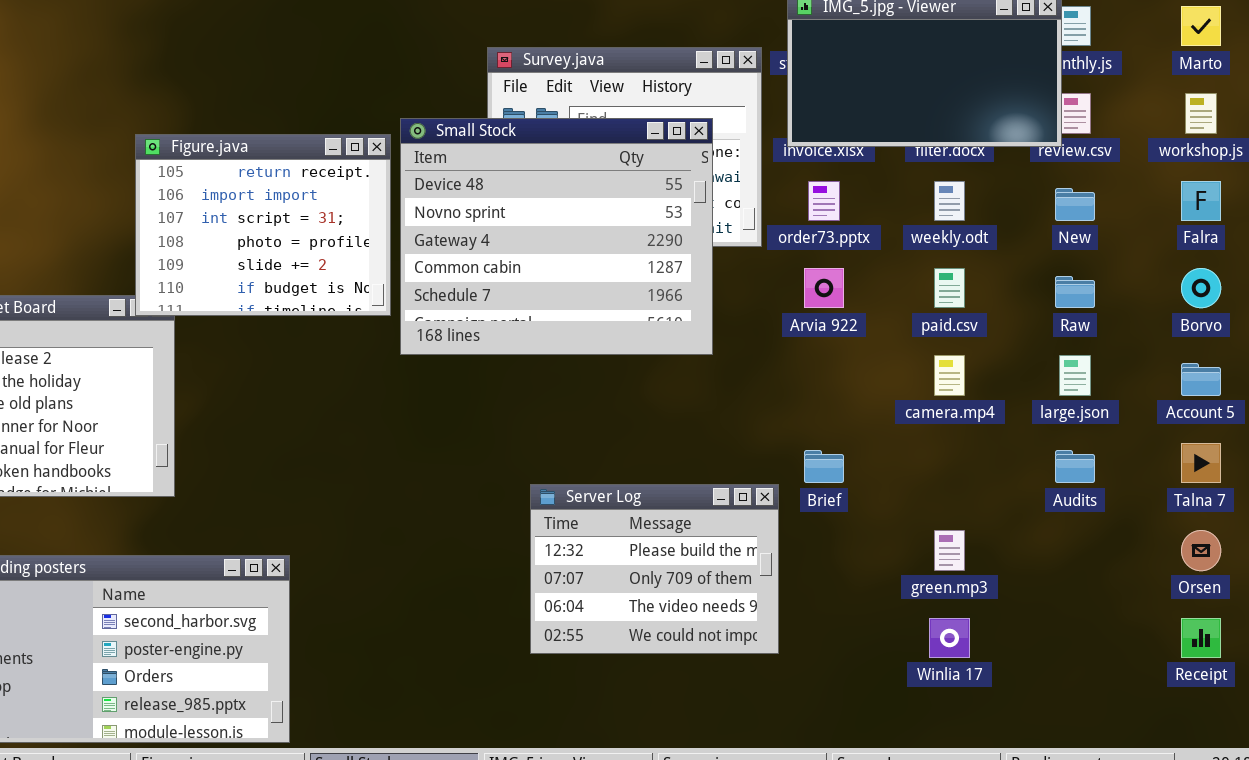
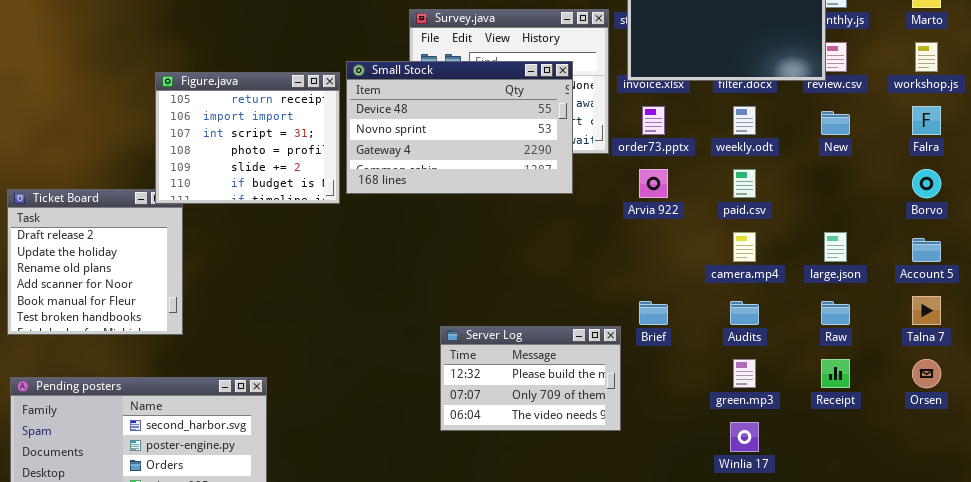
Small Stock: [400,118,713,355] -> [346,61,573,194], resized
Raw: [1055,276,1095,308] -> [821,301,850,325], moved
Audits: [1055,450,1095,483] -> [730,301,759,325], moved
Server Log: [530,484,779,654] -> [440,326,621,431], resized
Receipt: [1181,618,1221,658] -> [821,359,850,388], moved

